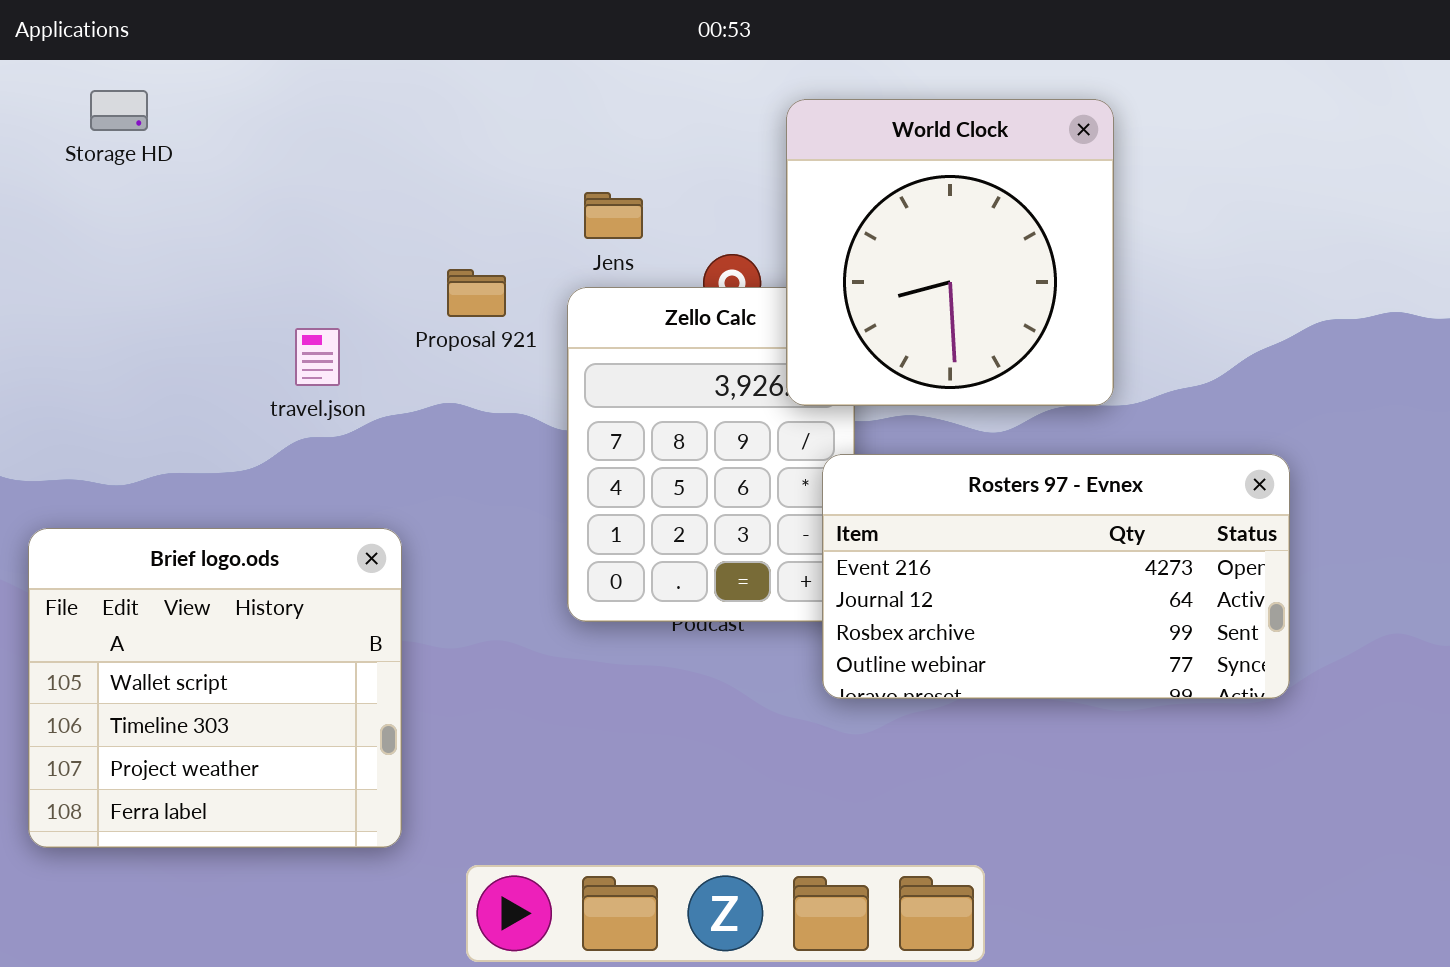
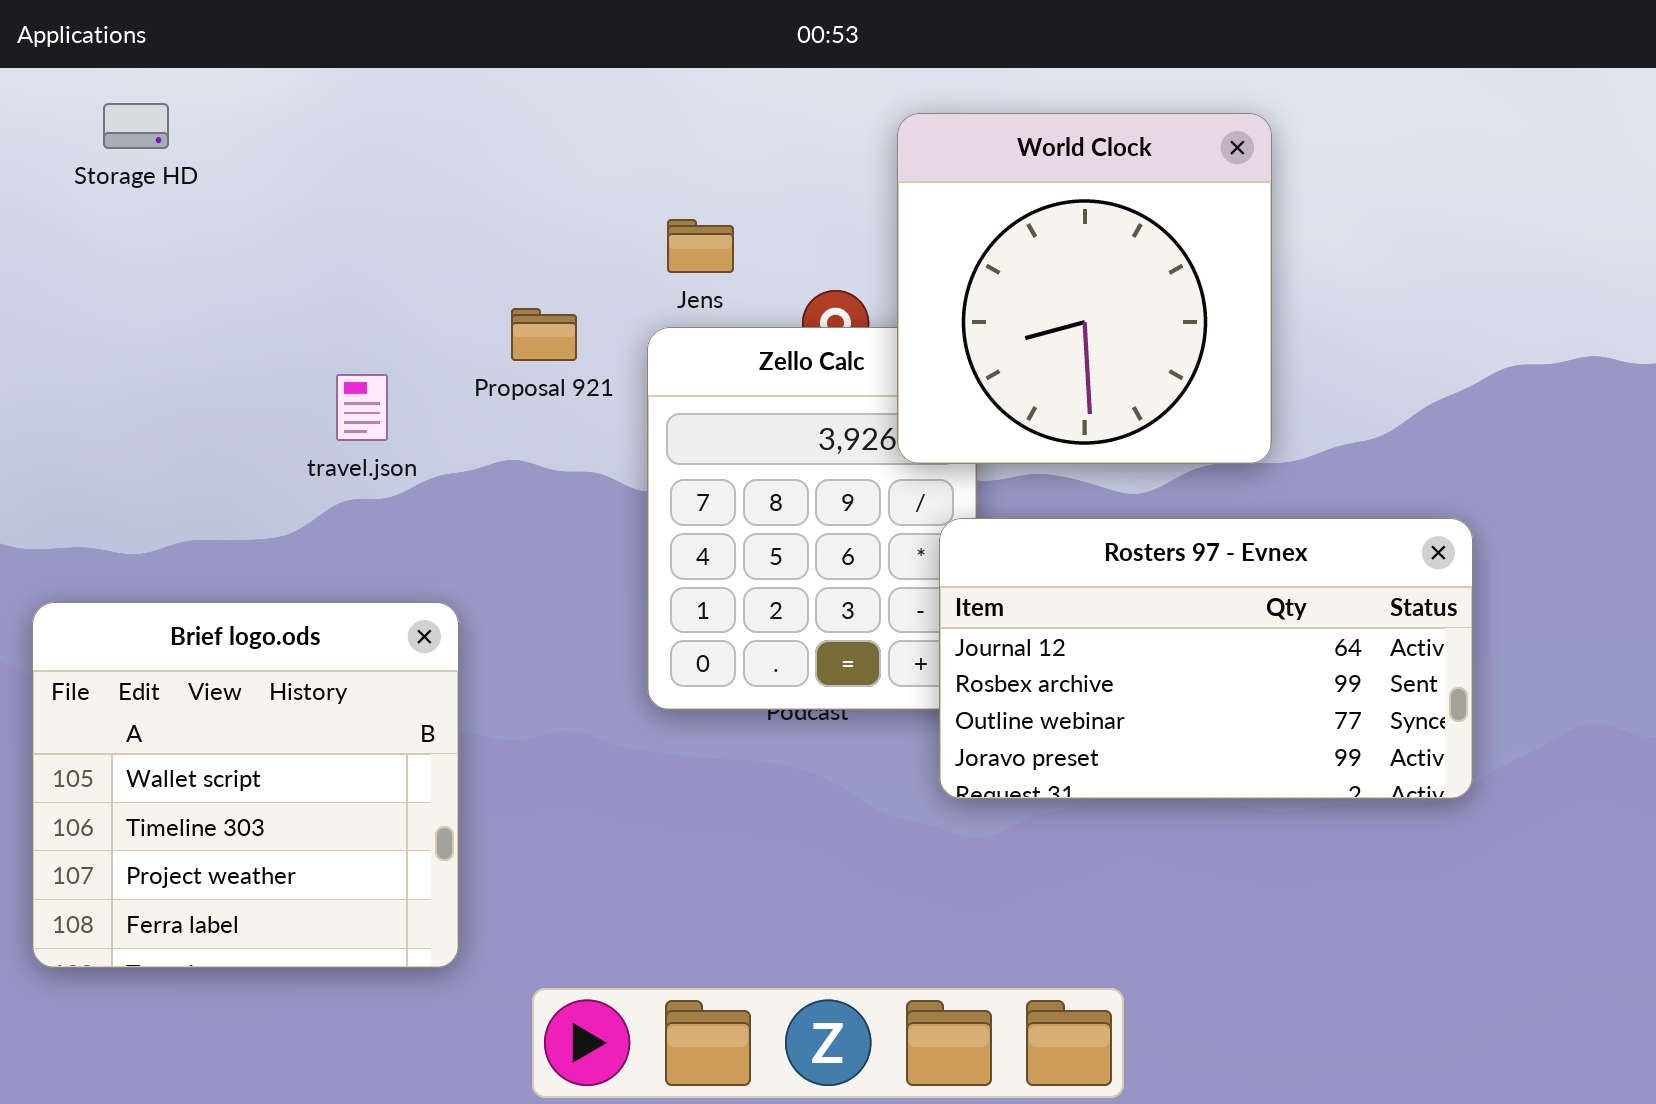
Rosters 97 - Evnex: [822,454,1290,699] -> [939,518,1473,799], scrolled down 1 row

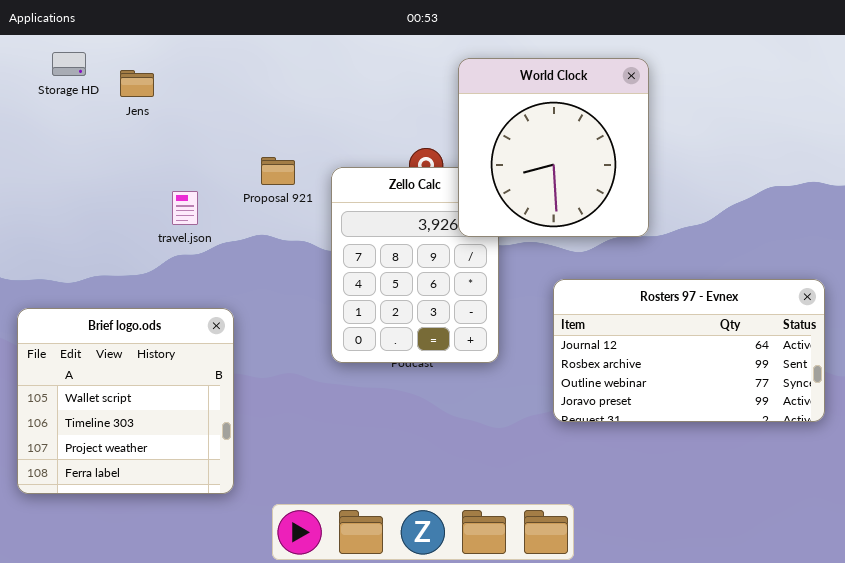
Jens: [667,219,734,273] -> [120,70,154,97], moved
Rosters 97 - Evnex: [939,518,1473,799] -> [553,279,825,422], moved

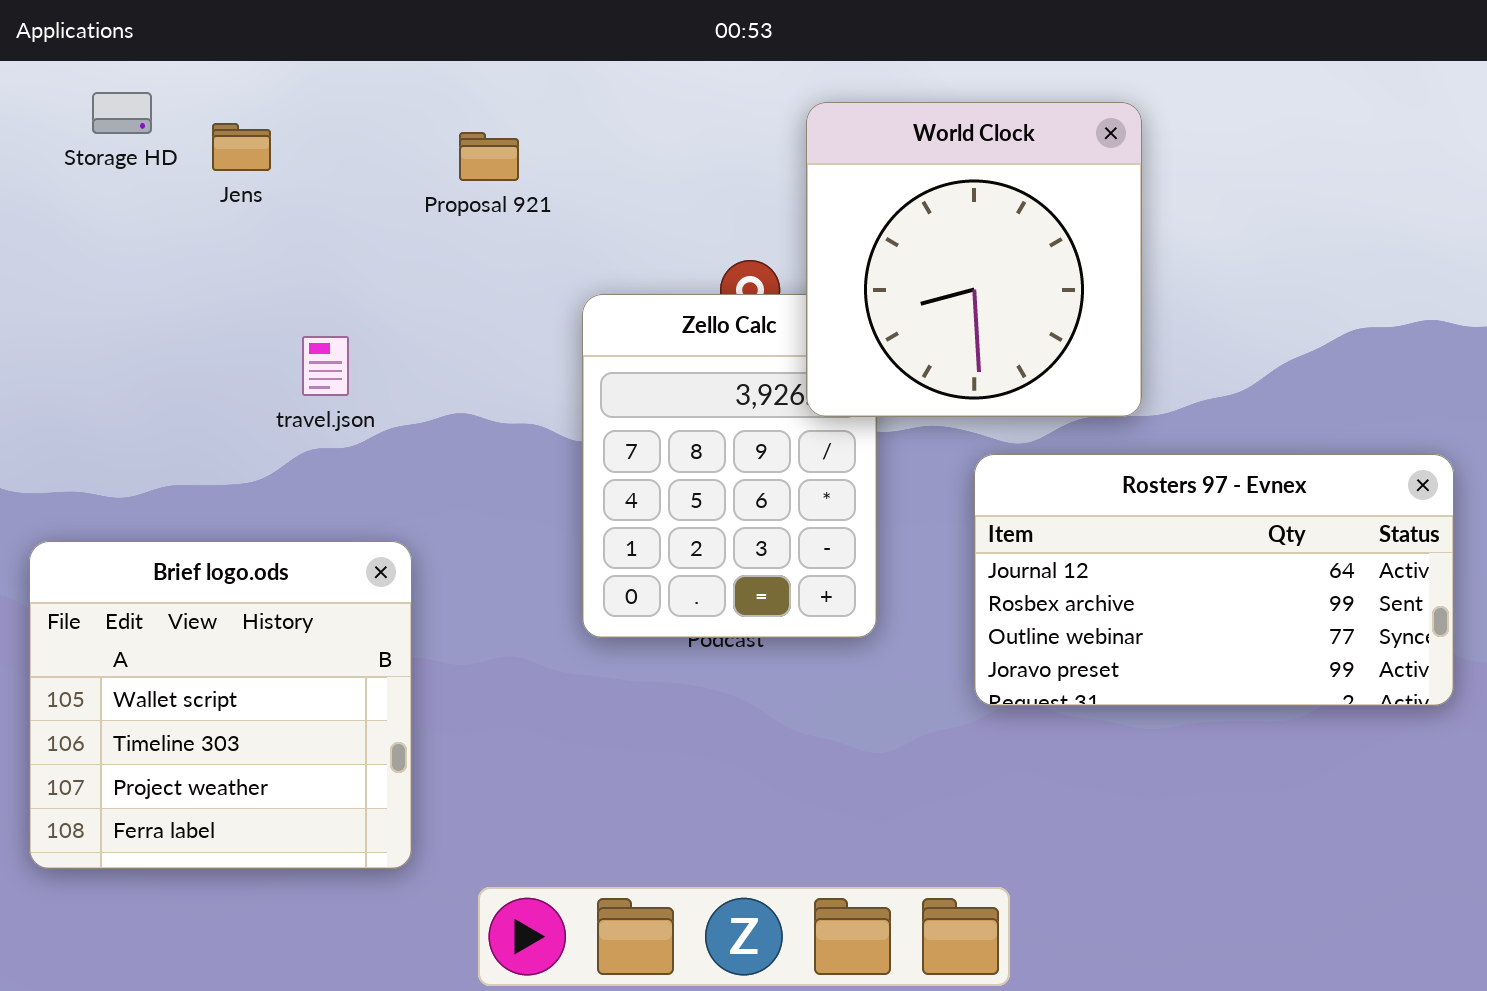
Proposal 921: [261,157,295,185] -> [459,132,519,181], moved
Rosters 97 - Evnex: [553,279,825,422] -> [974,454,1454,706], moved

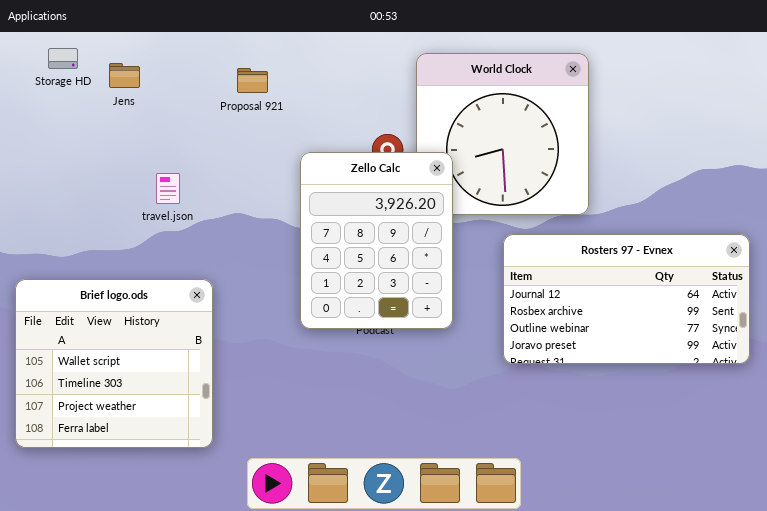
Zello Calc: [582,294,877,638] -> [300,152,453,329], raised

